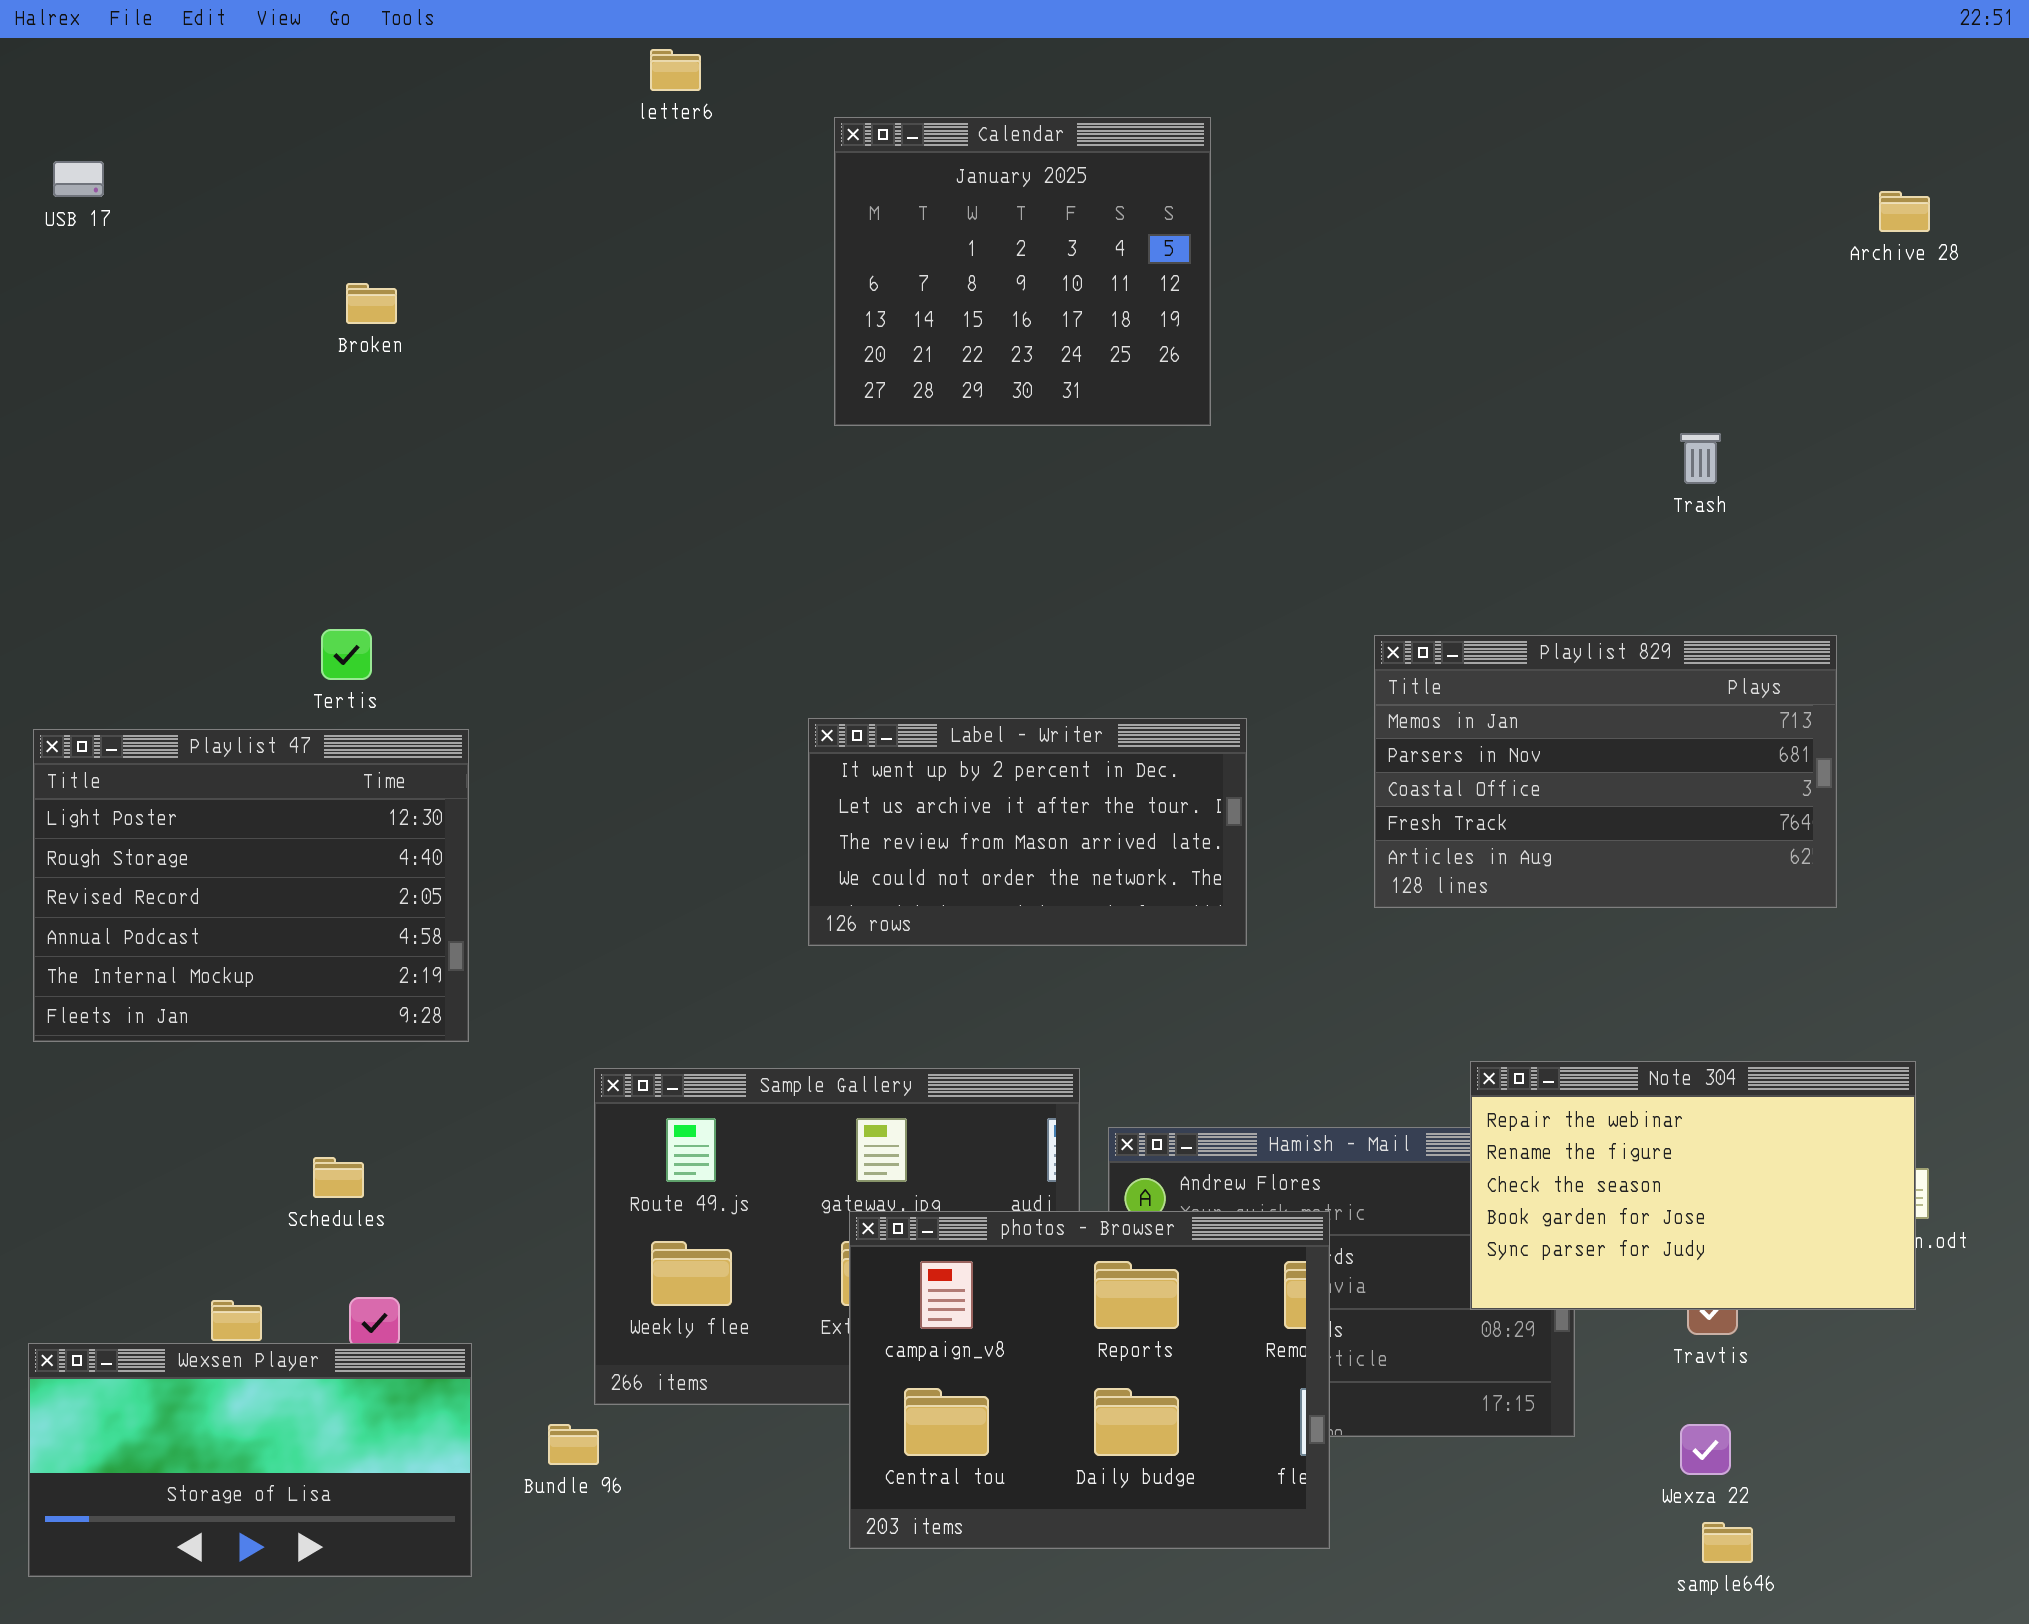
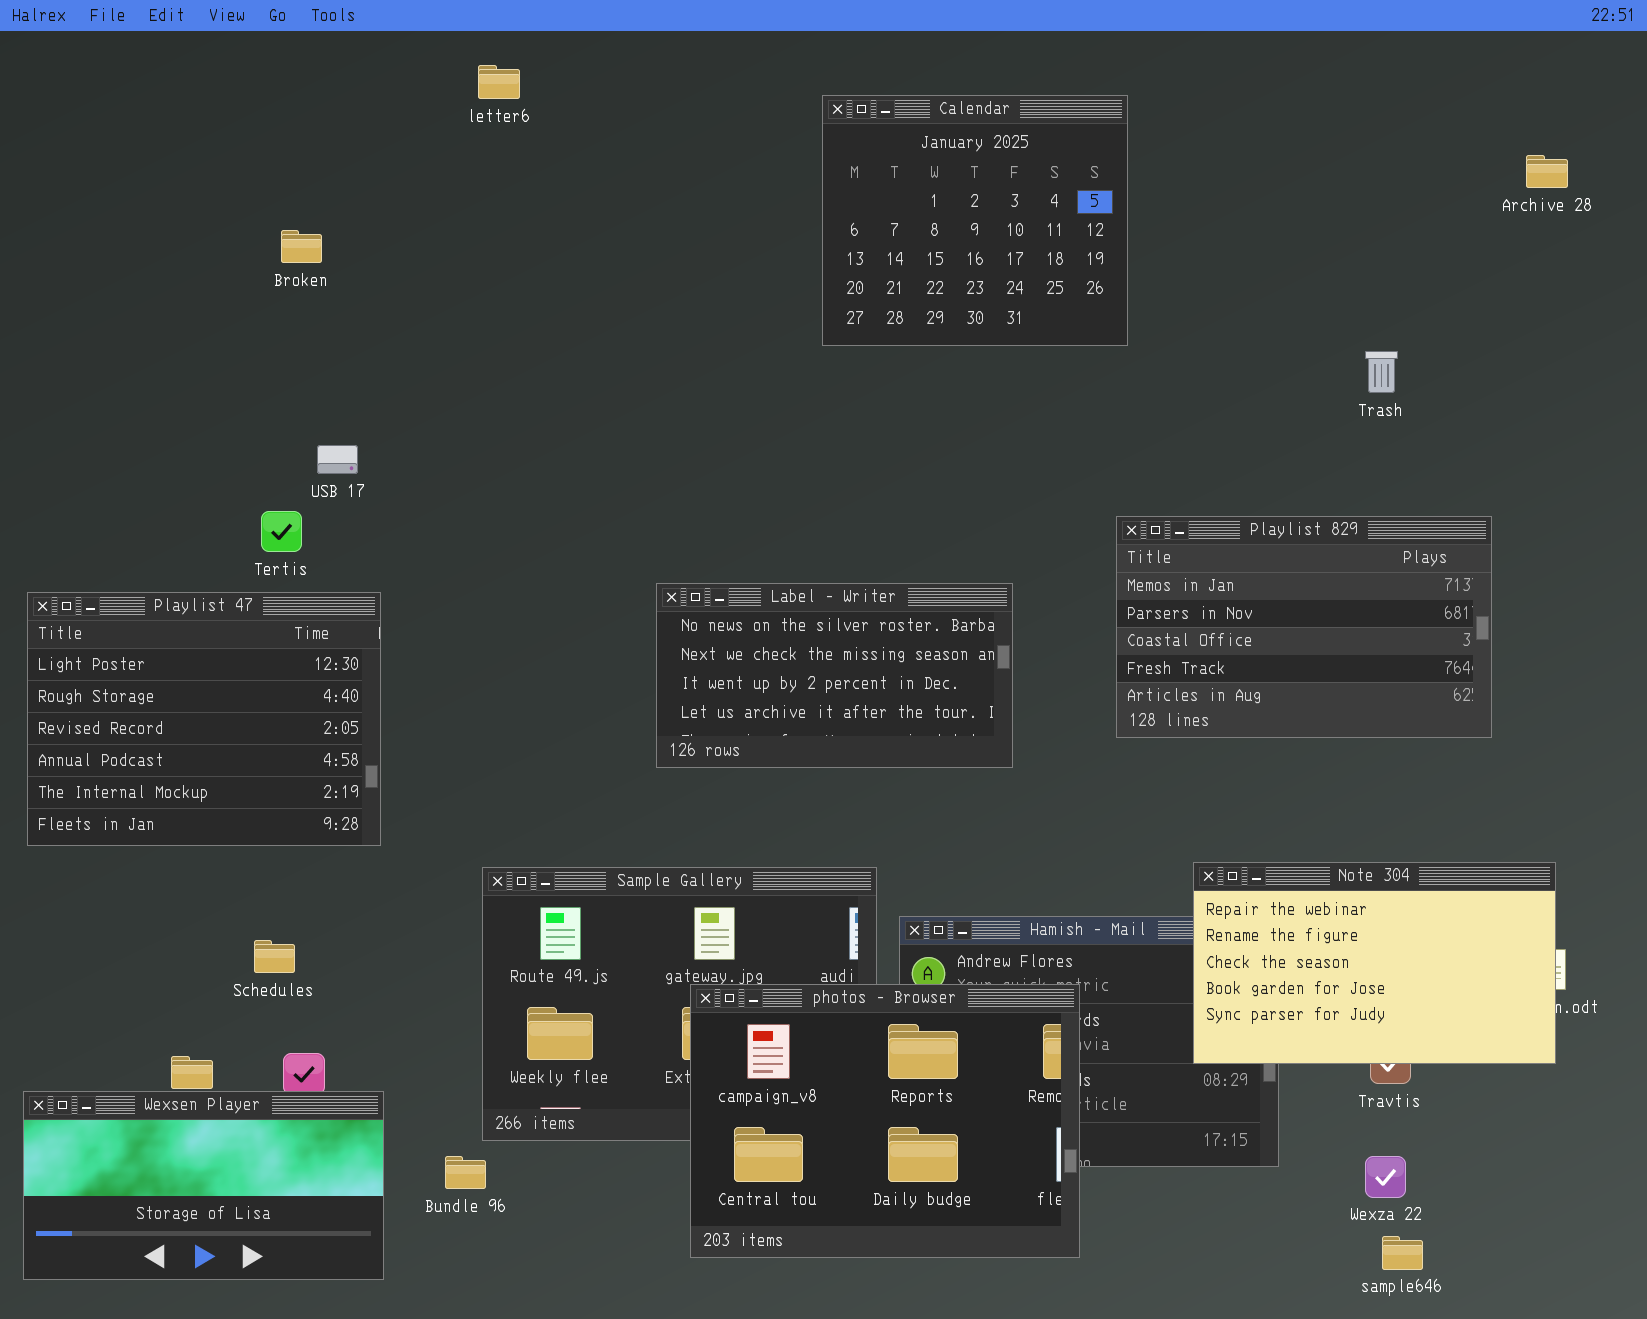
letter6: [650,49,701,91] -> [478,65,520,99], moved
Calendar: [834,117,1211,426] -> [822,95,1128,346], moved
USB 17: [53,161,104,197] -> [317,445,358,474], moved
Label - Writer: [808,718,1247,946] -> [656,583,1013,768], scrolled up 2 rows

